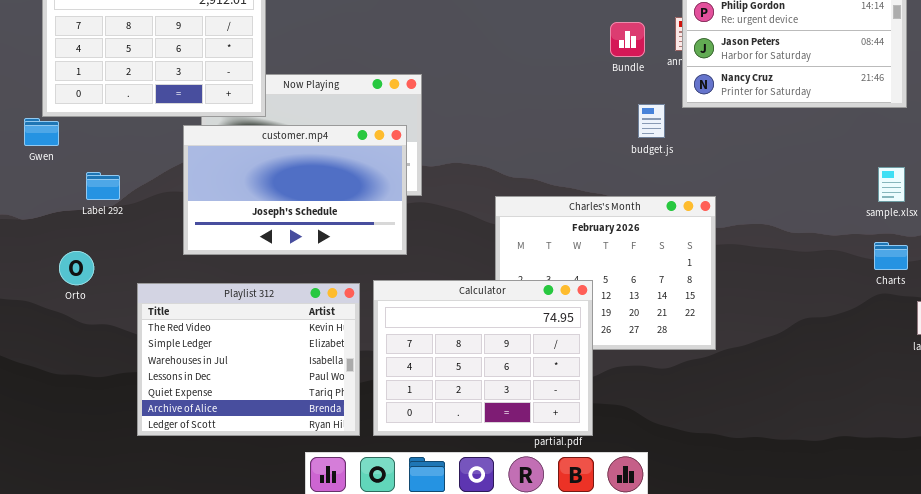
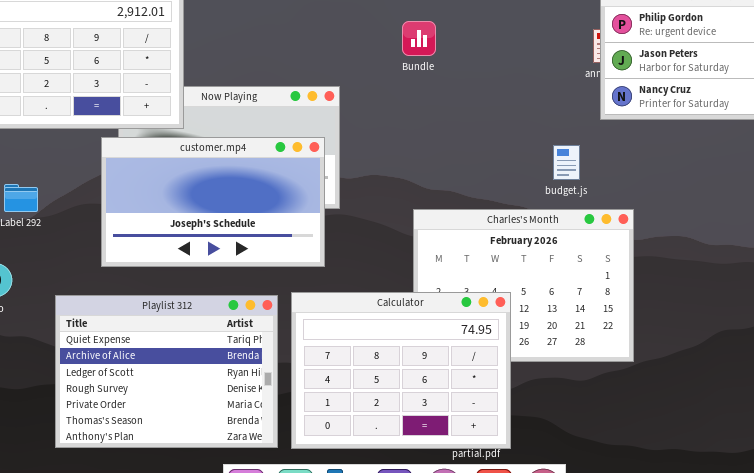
Bundle: [610,22,645,57] -> [402,21,436,56], moved
budget.js: [638,104,665,138] -> [553,145,580,180], moved
Playlist 312: [137,283,360,436] -> [55,295,278,448], scrolled down 4 rows

